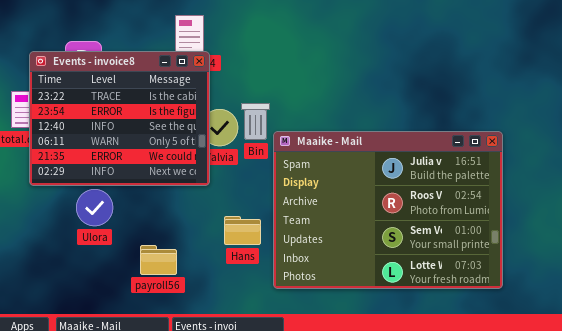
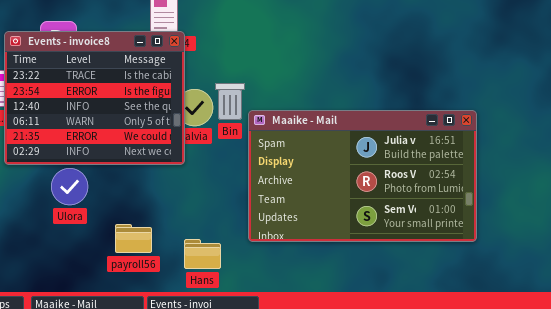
Maaike - Mail: [273,131,503,289] -> [248,110,477,242], resized
Hans: [224,216,261,245] -> [184,239,221,269], moved

